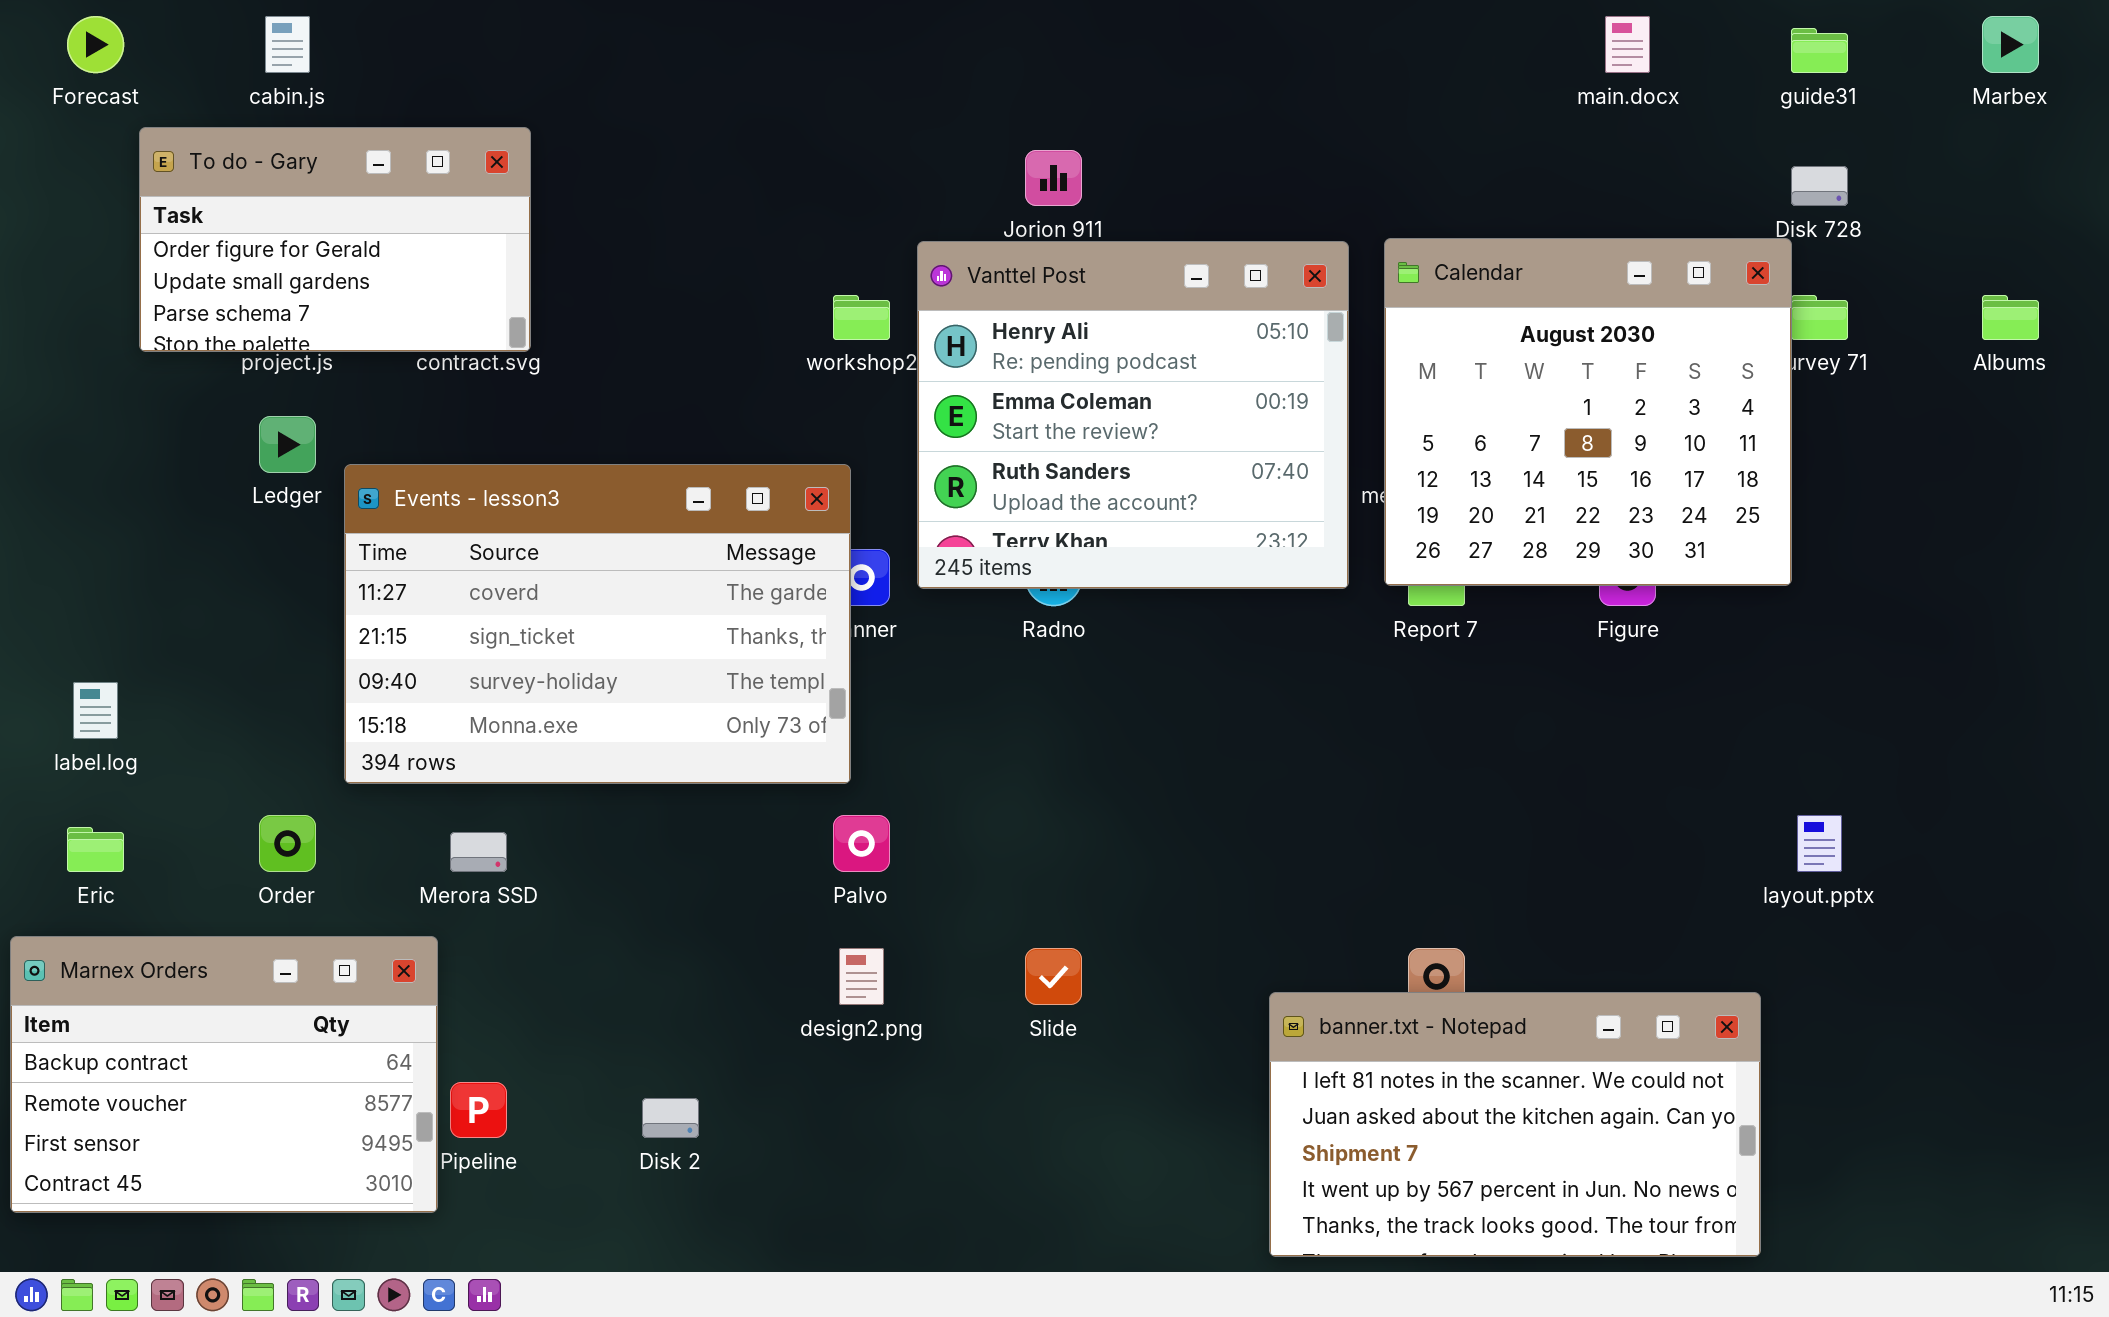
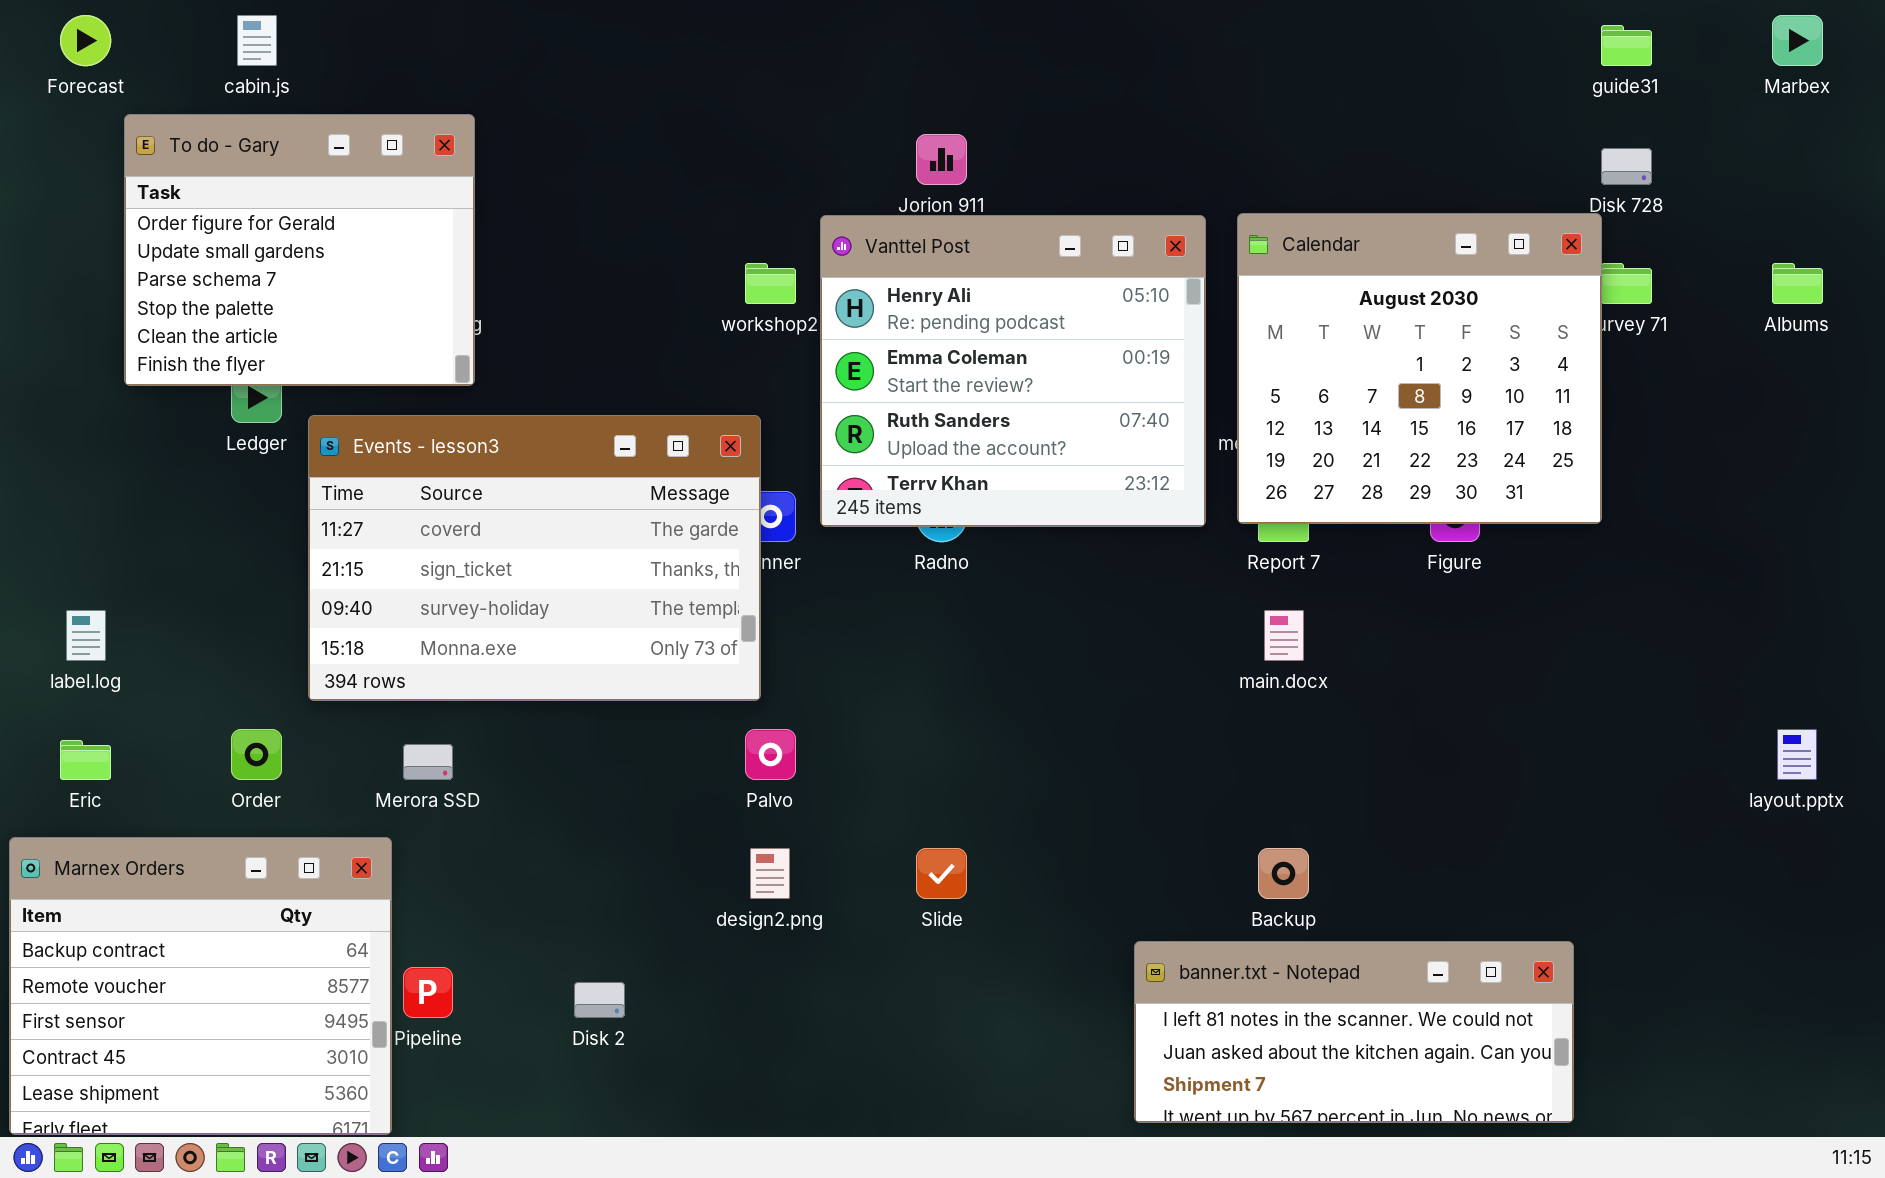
main.docx: [1605,16,1650,73] -> [1264,610,1304,661], moved
To do - Gary: [139,127,531,352] -> [124,114,475,386], resized
layout.pptx: [1797,815,1842,872] -> [1777,729,1817,780], moved
Marnex Orders: [10,936,438,1213] -> [9,837,392,1135], resized
banner.txt - Notepad: [1269,992,1761,1257] -> [1134,941,1574,1123], resized

